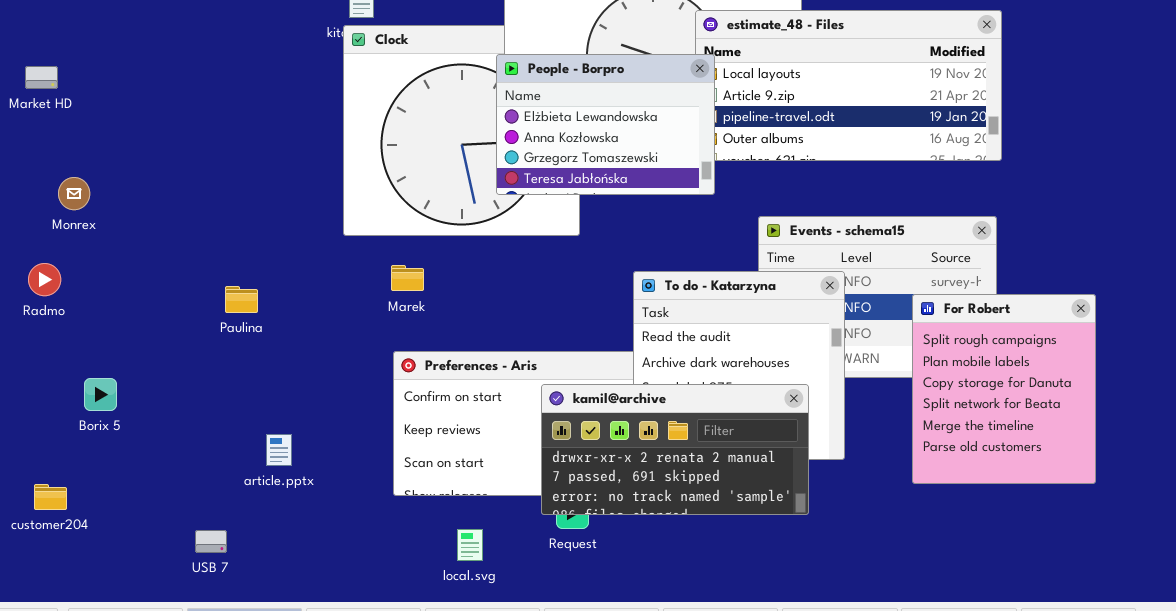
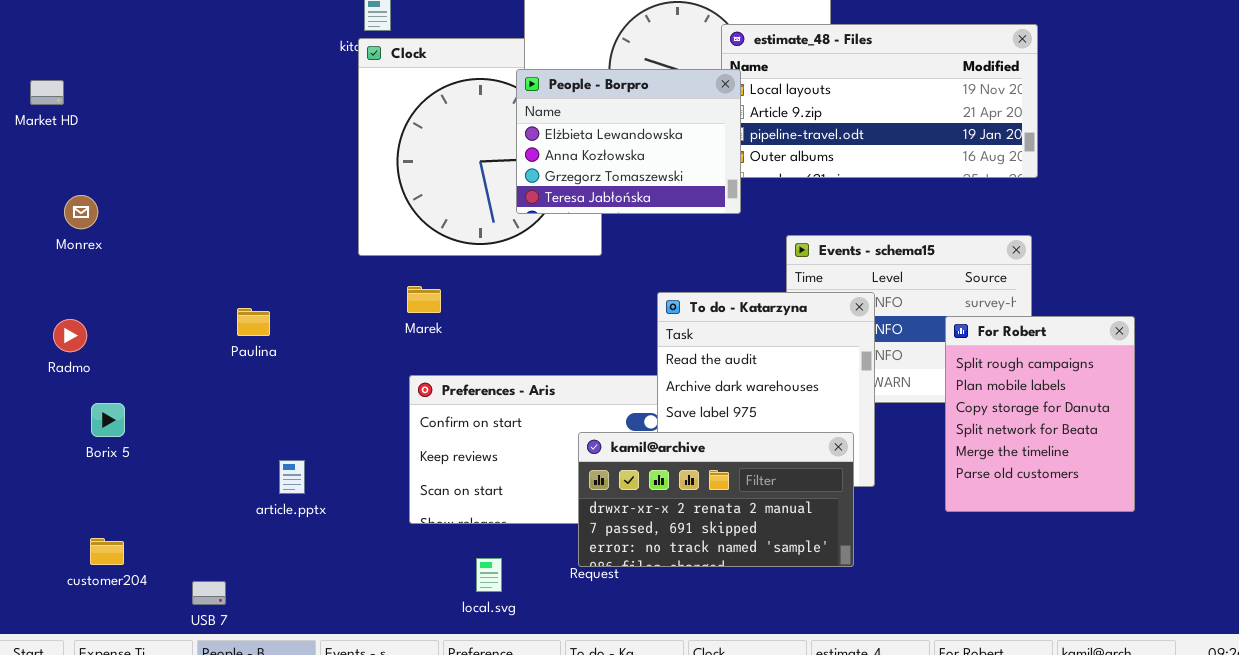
Radmo: [28,263,61,296] -> [53,319,87,352], moved
kamil@archive: [541,384,809,515] -> [578,432,854,567], moved
customer204: [34,484,67,510] -> [90,538,124,565], moved
USB 7: [195,530,227,553] -> [192,581,226,605], moved

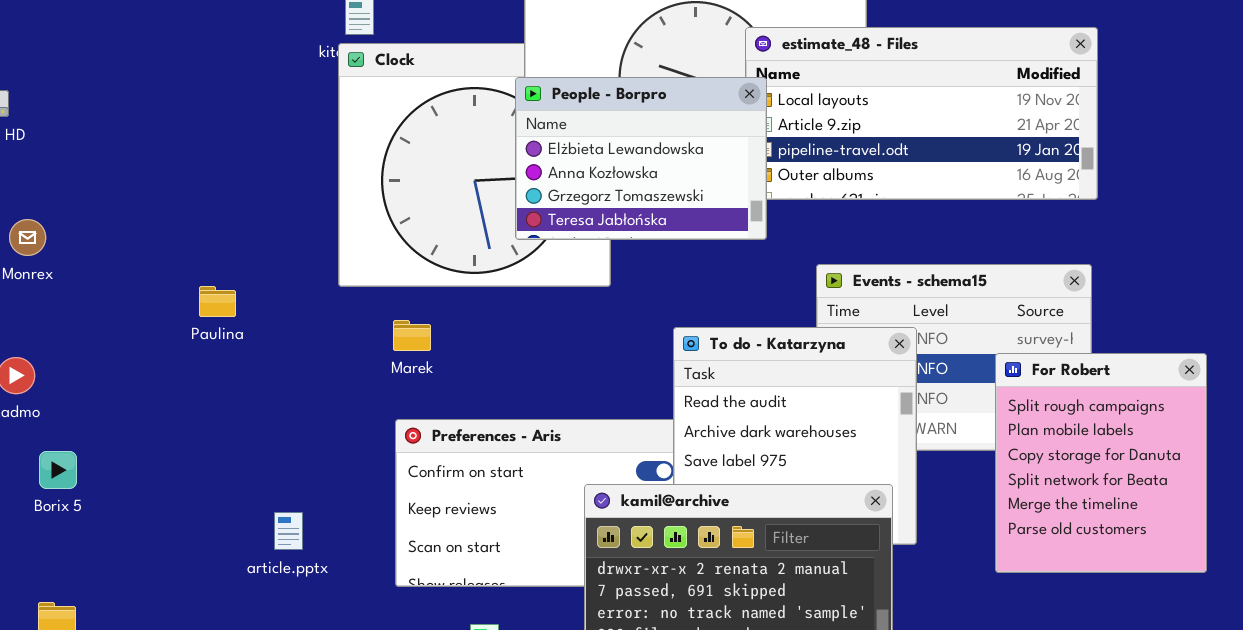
Paulina: [237,308,270,336] -> [199,286,236,317], moved
article.pptx: [279,460,305,494] -> [274,512,303,550], moved

